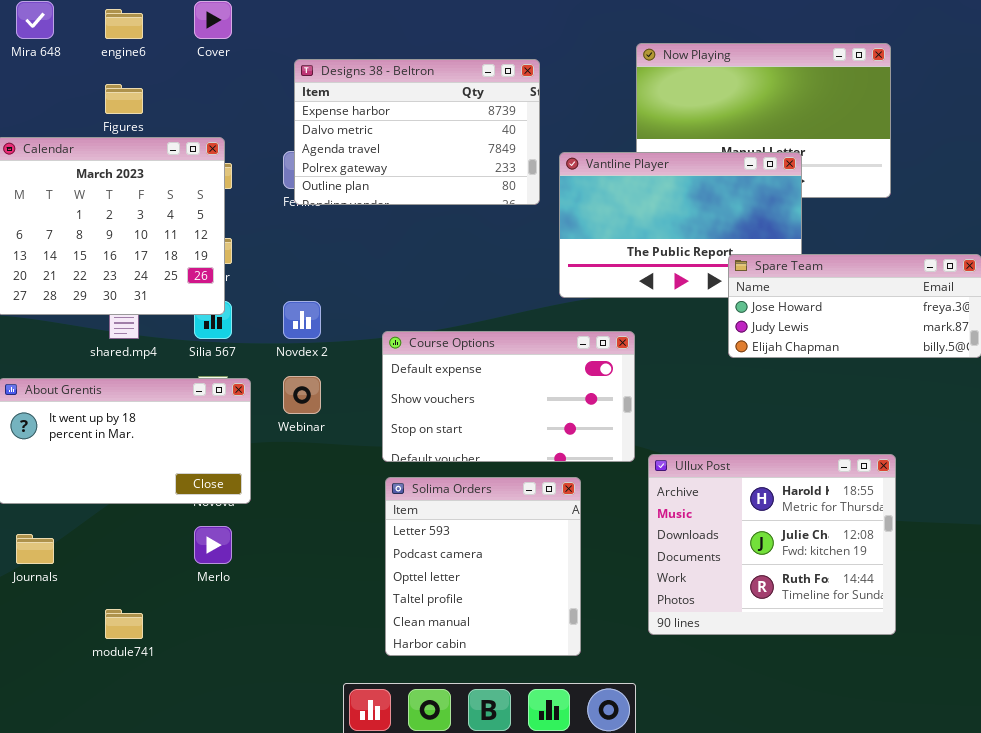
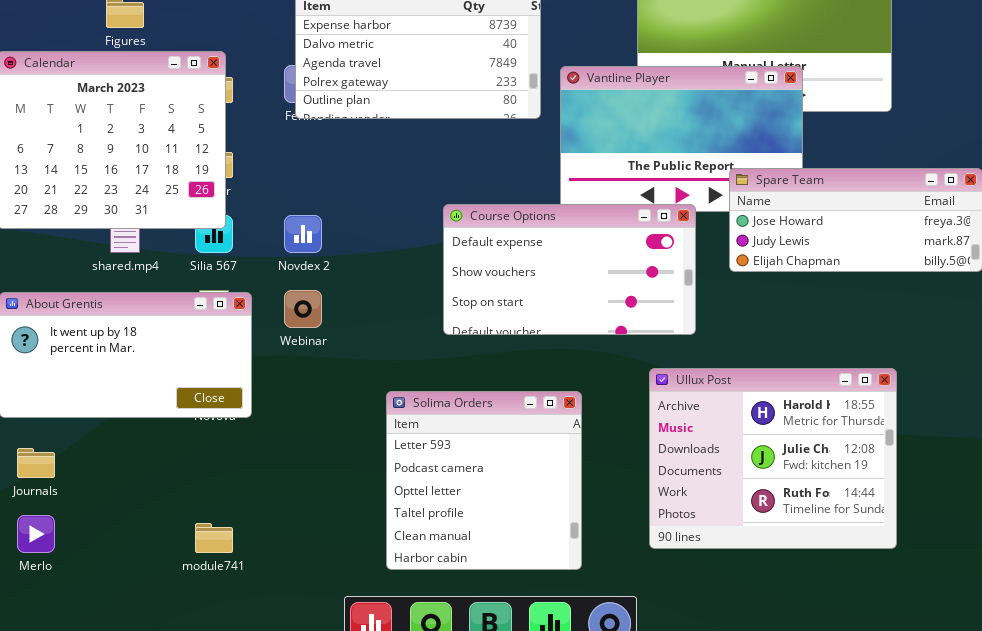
Course Options: [382,331,635,462] -> [443,204,696,335], moved
Merlo: [194,526,232,564] -> [17,515,55,553], moved
module741: [105,609,143,639] -> [195,523,233,553], moved

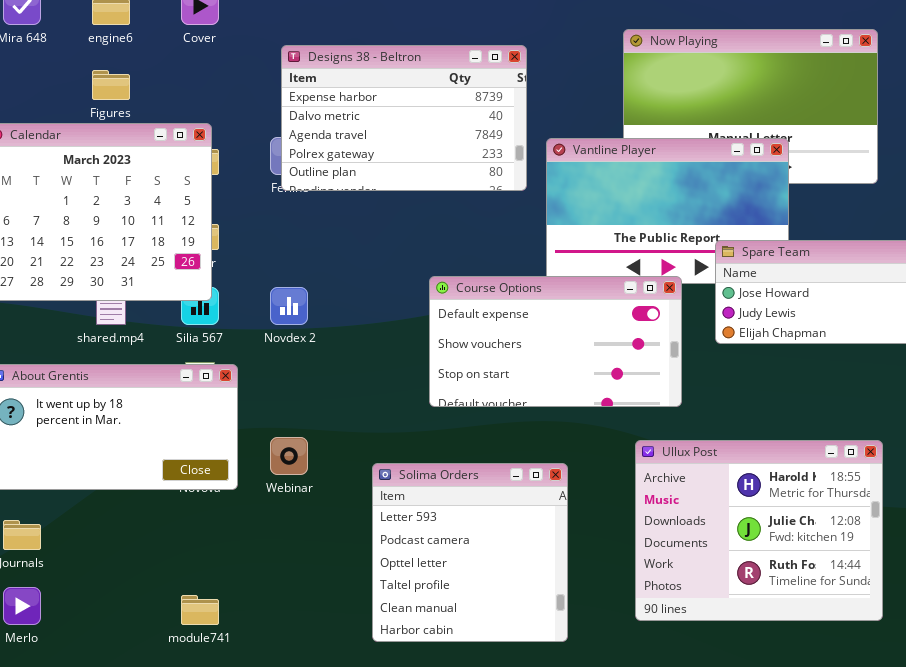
Webinar: [284,290,322,328] -> [270,437,308,475], moved

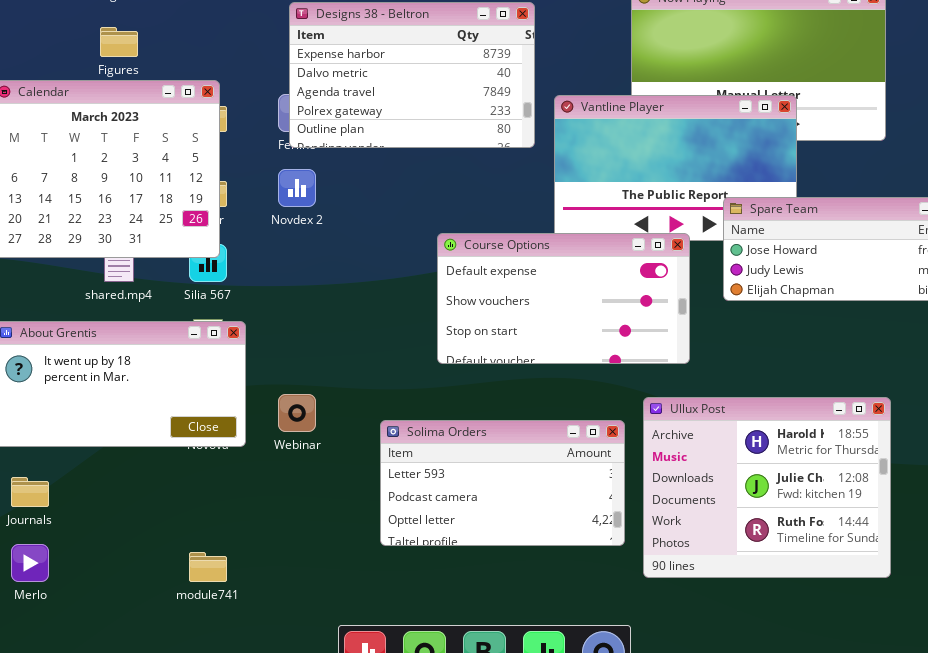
Novdex 2: [270,287,308,325] -> [278,169,316,207], moved
Solima Orders: [372,463,568,642] -> [380,420,625,546], resized

